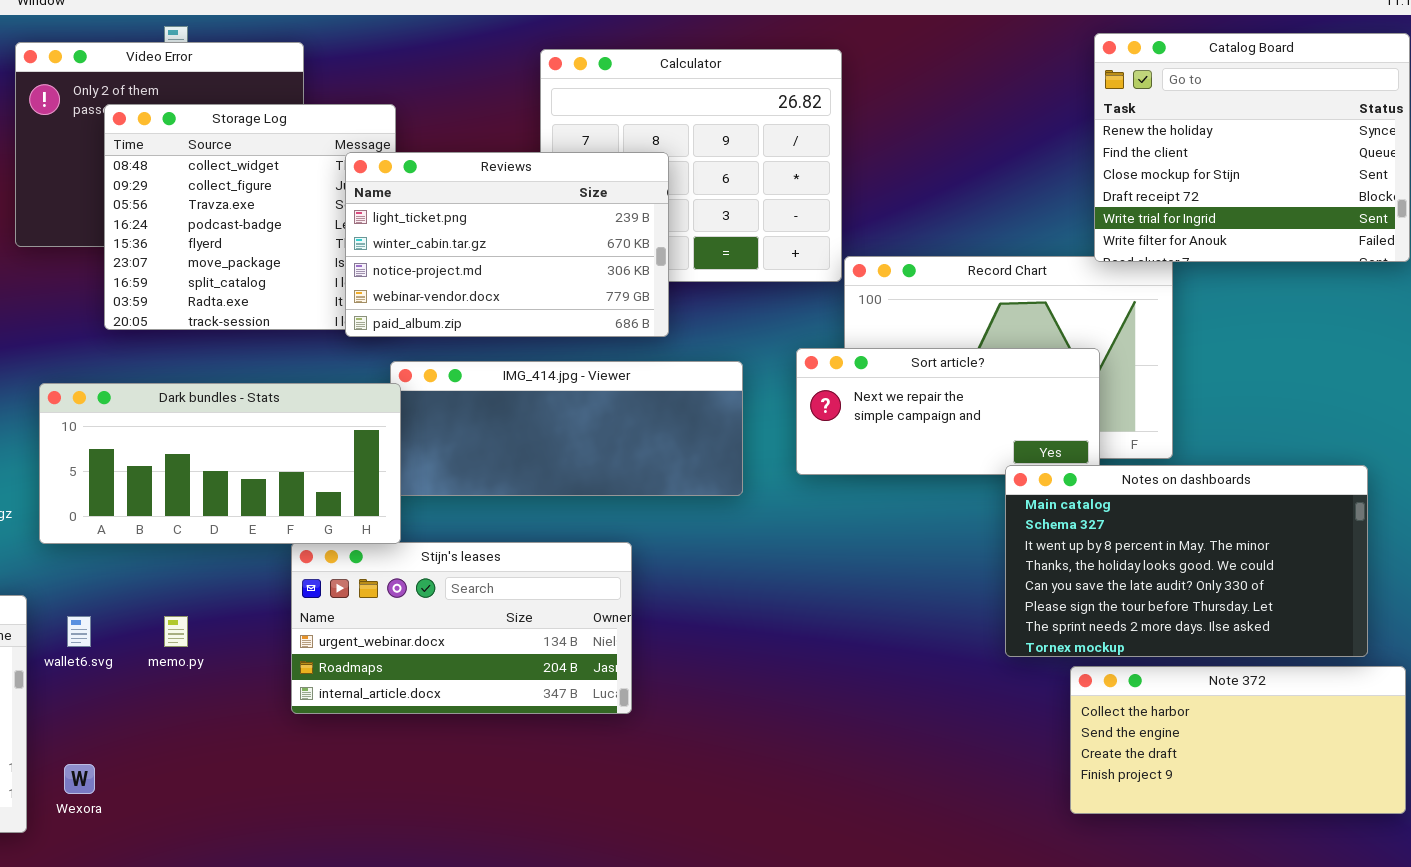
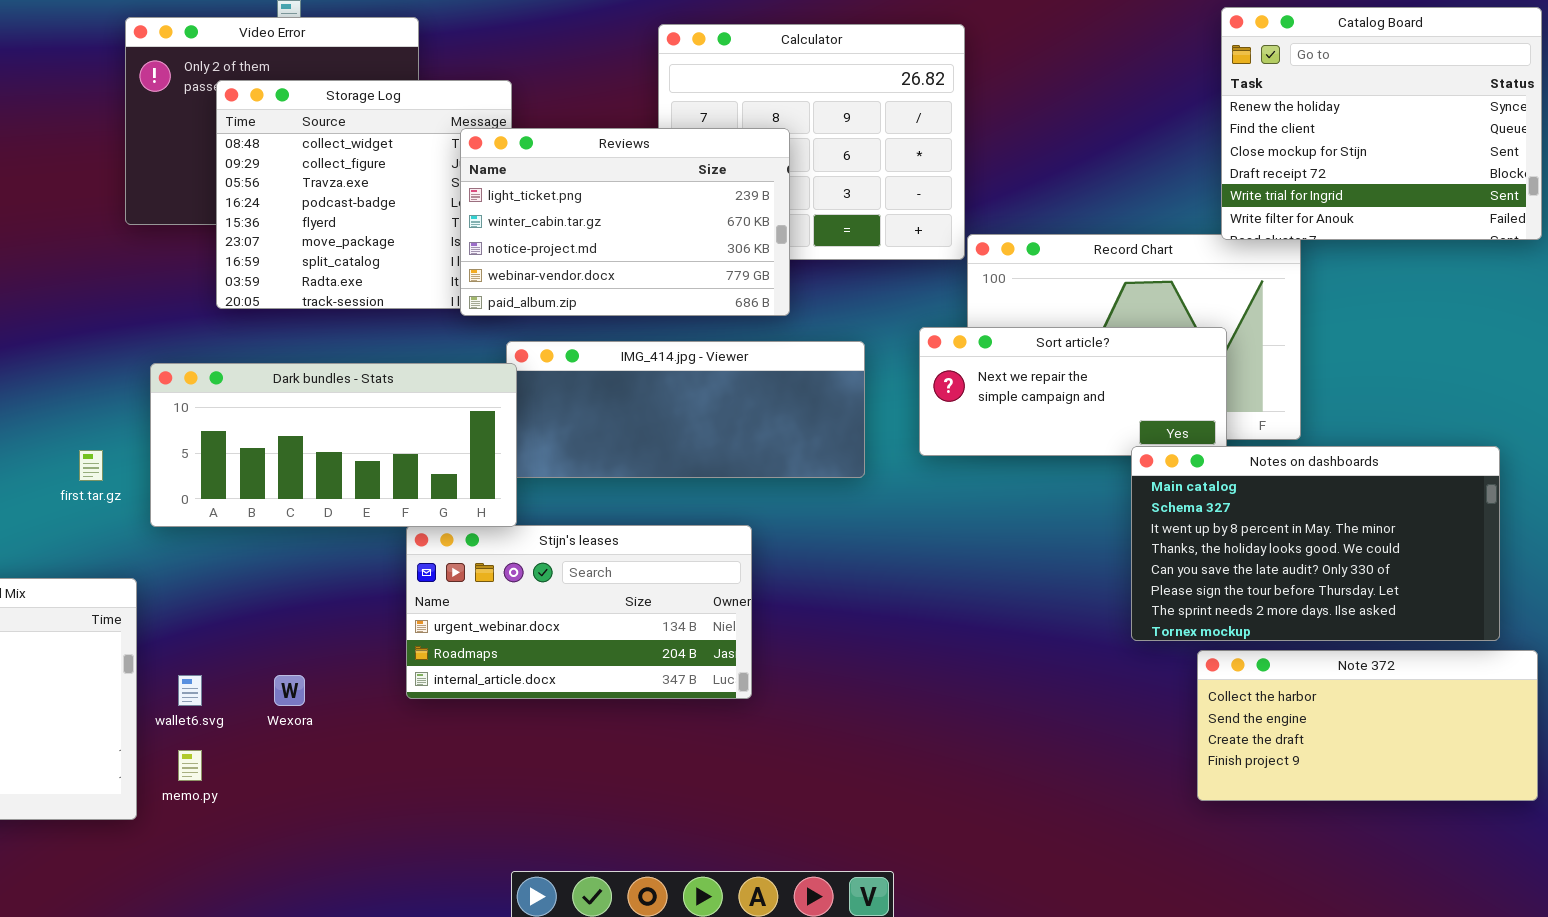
wallet6.svg: [67,616,91,647] -> [178,675,202,706], moved
memo.py: [164,616,188,647] -> [178,750,202,781], moved
Wexora: [64,764,95,794] -> [274,675,305,706], moved

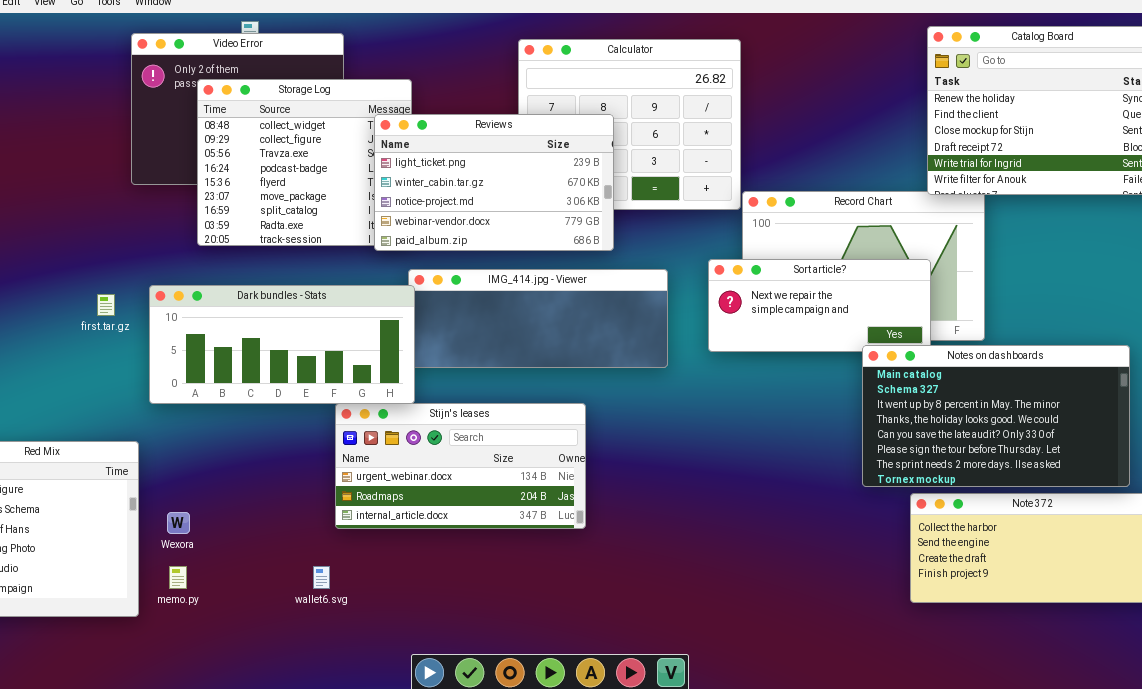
first.tar.gz: [79,450,103,481] -> [97,294,115,316], moved
wallet6.svg: [178,675,202,706] -> [313,566,330,589], moved
Wexora: [274,675,305,706] -> [167,512,190,534], moved

